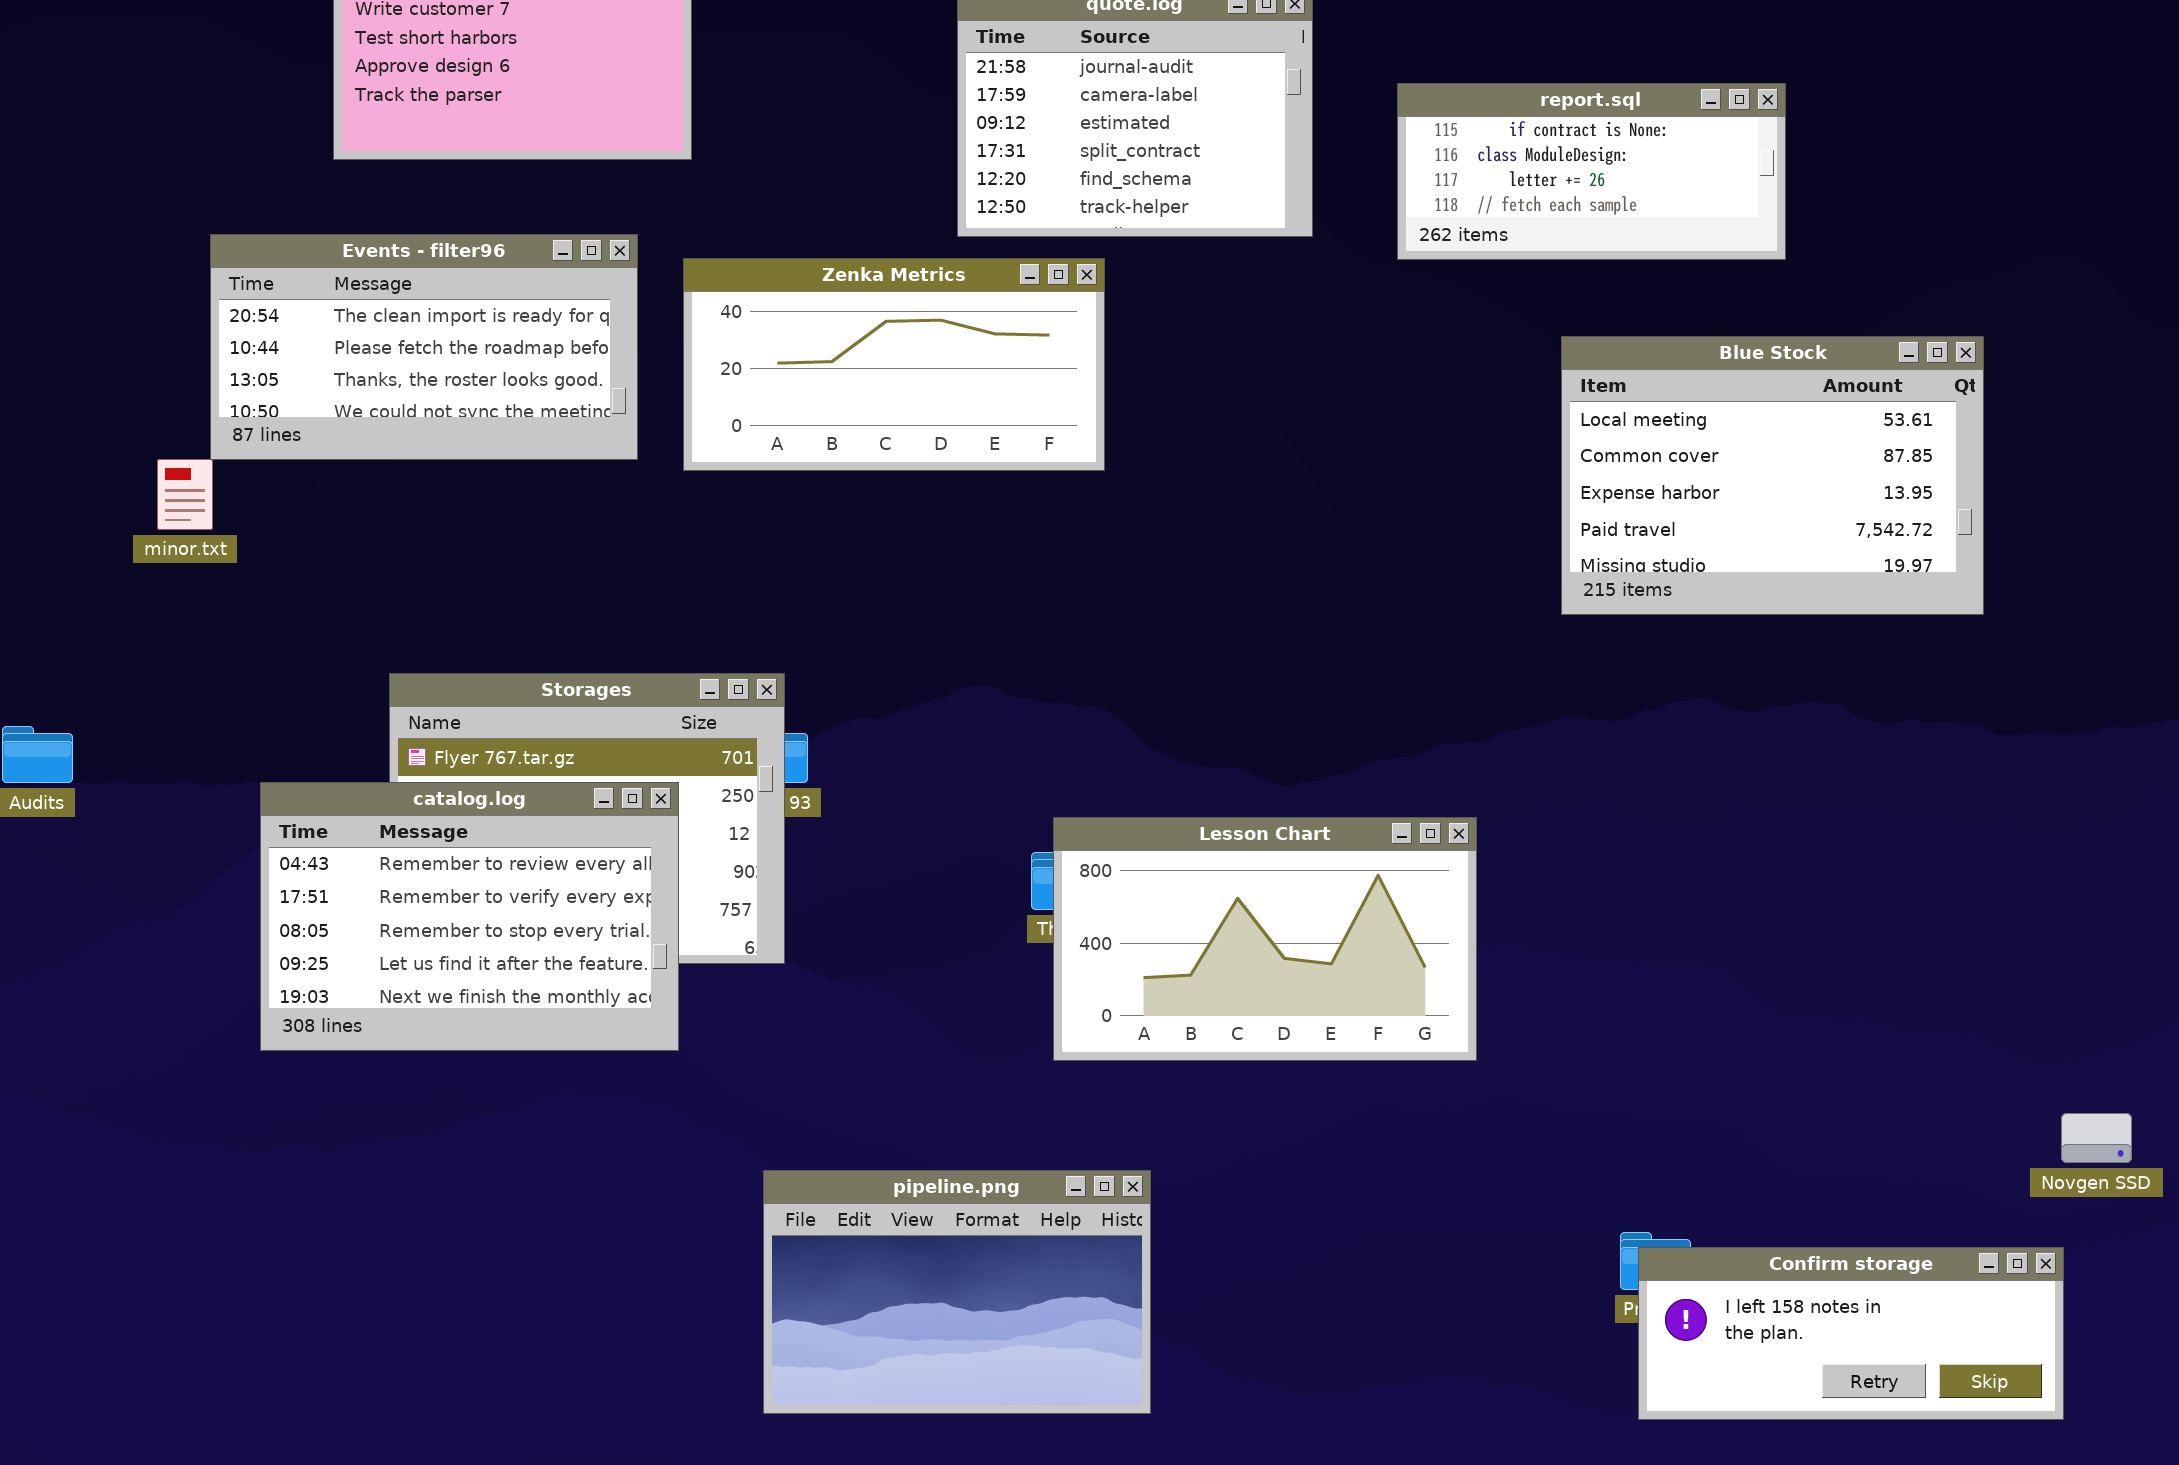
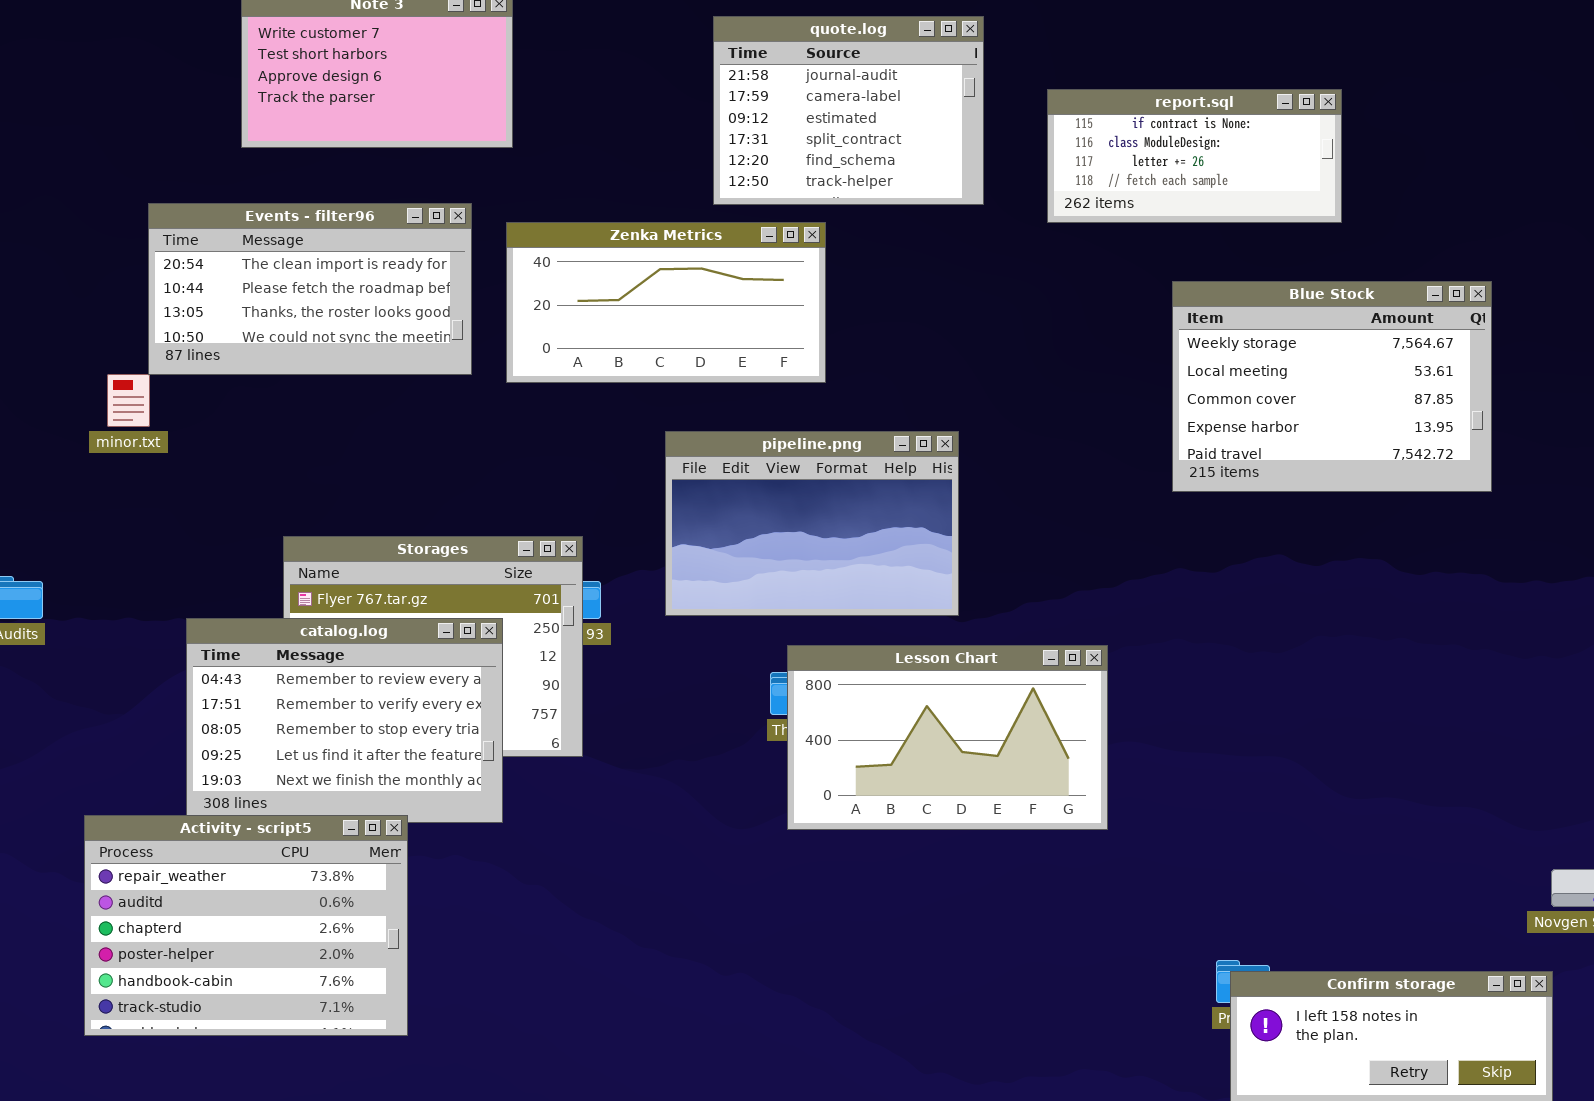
Blue Stock: [1561,336,1984,615] -> [1172,281,1492,492], scrolled up 1 row
Activity - script5: none -> [84,815,408,1036], opened
pipeline.png: [763,1170,1151,1414] -> [665,431,959,616], moved

